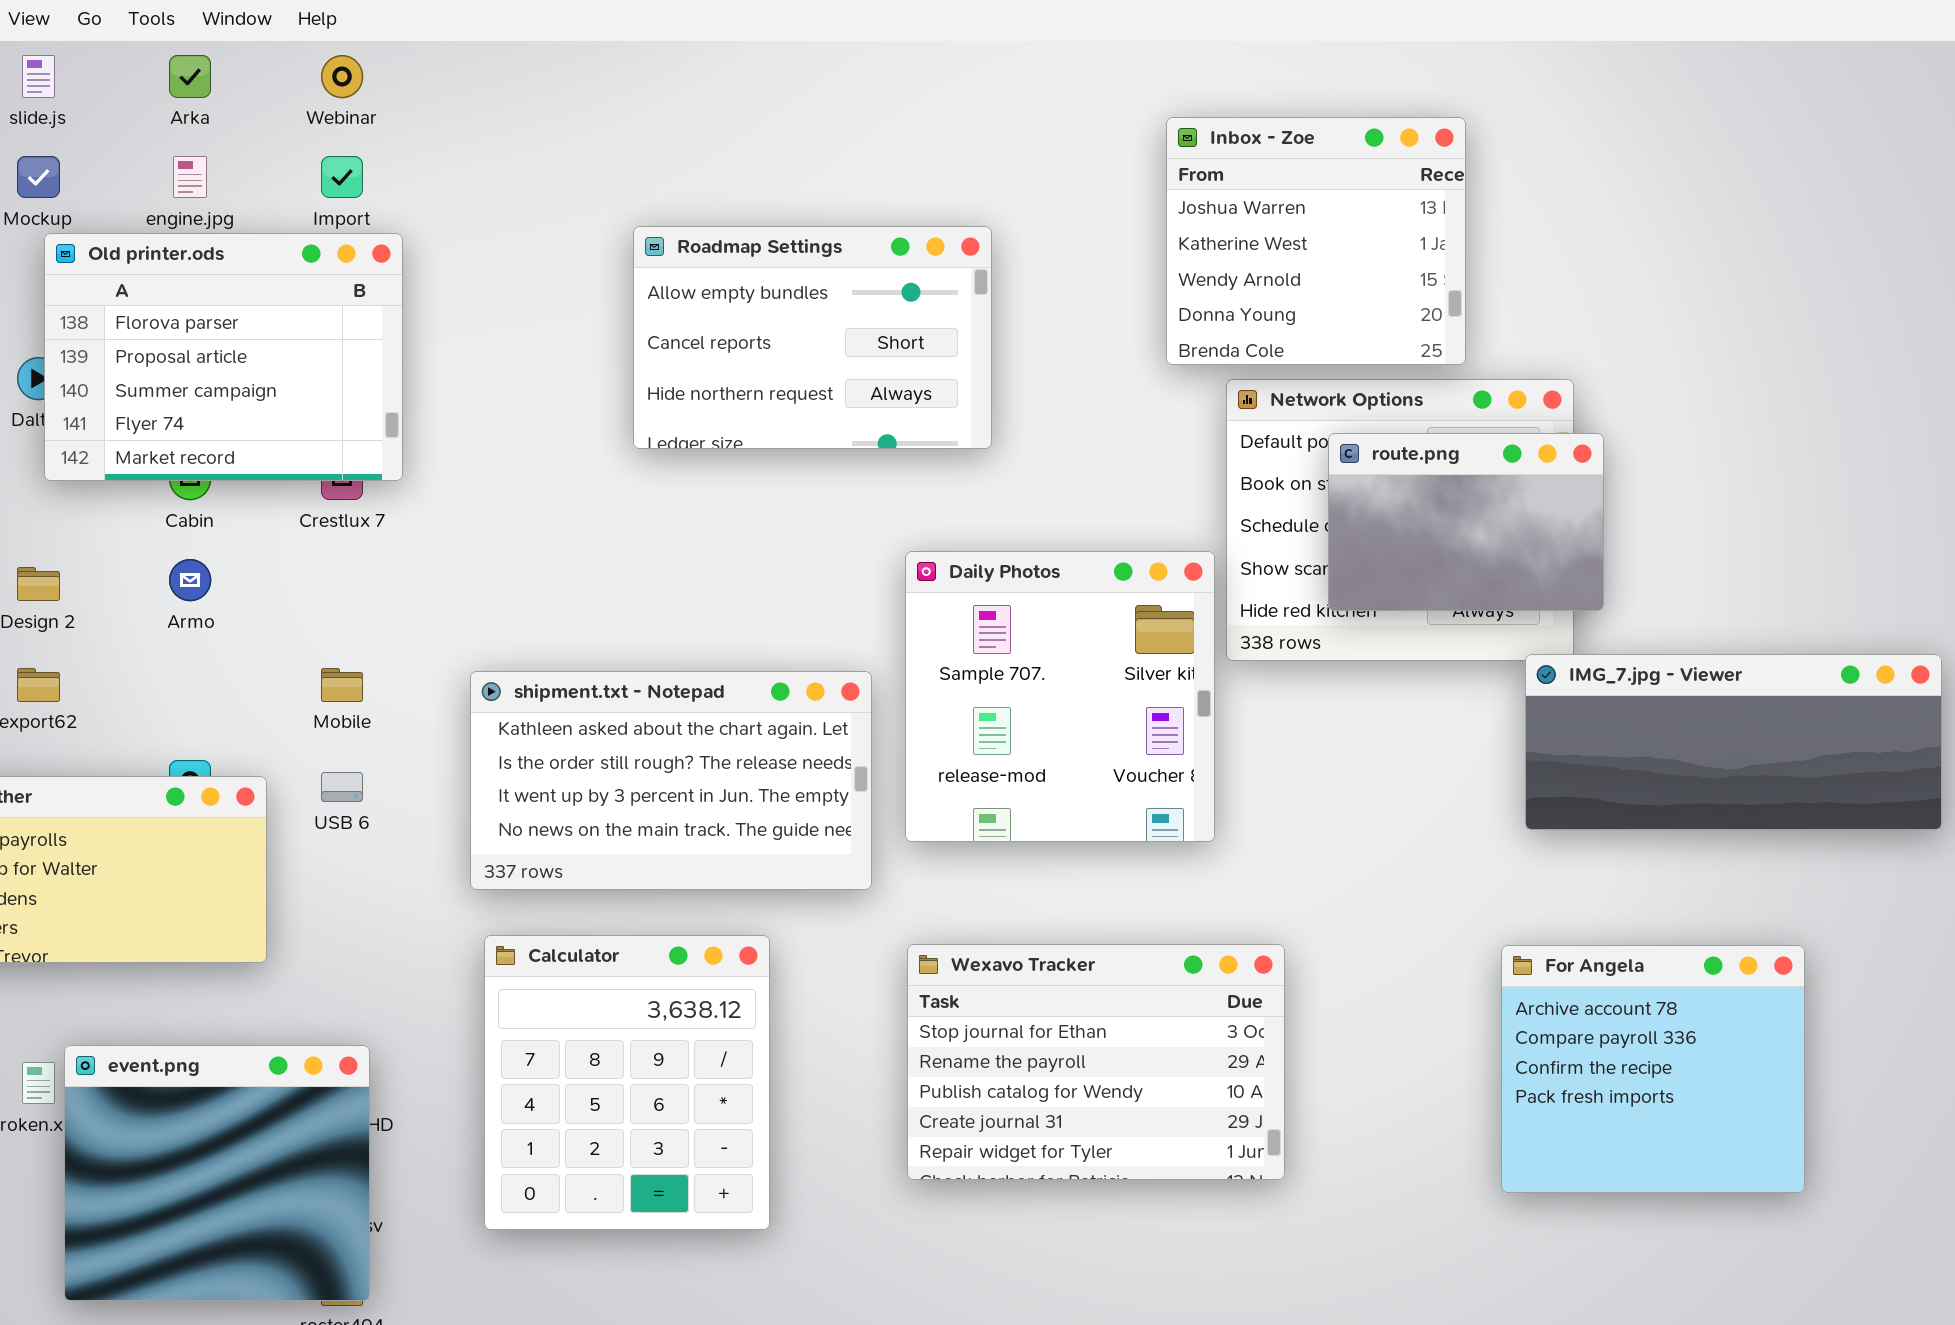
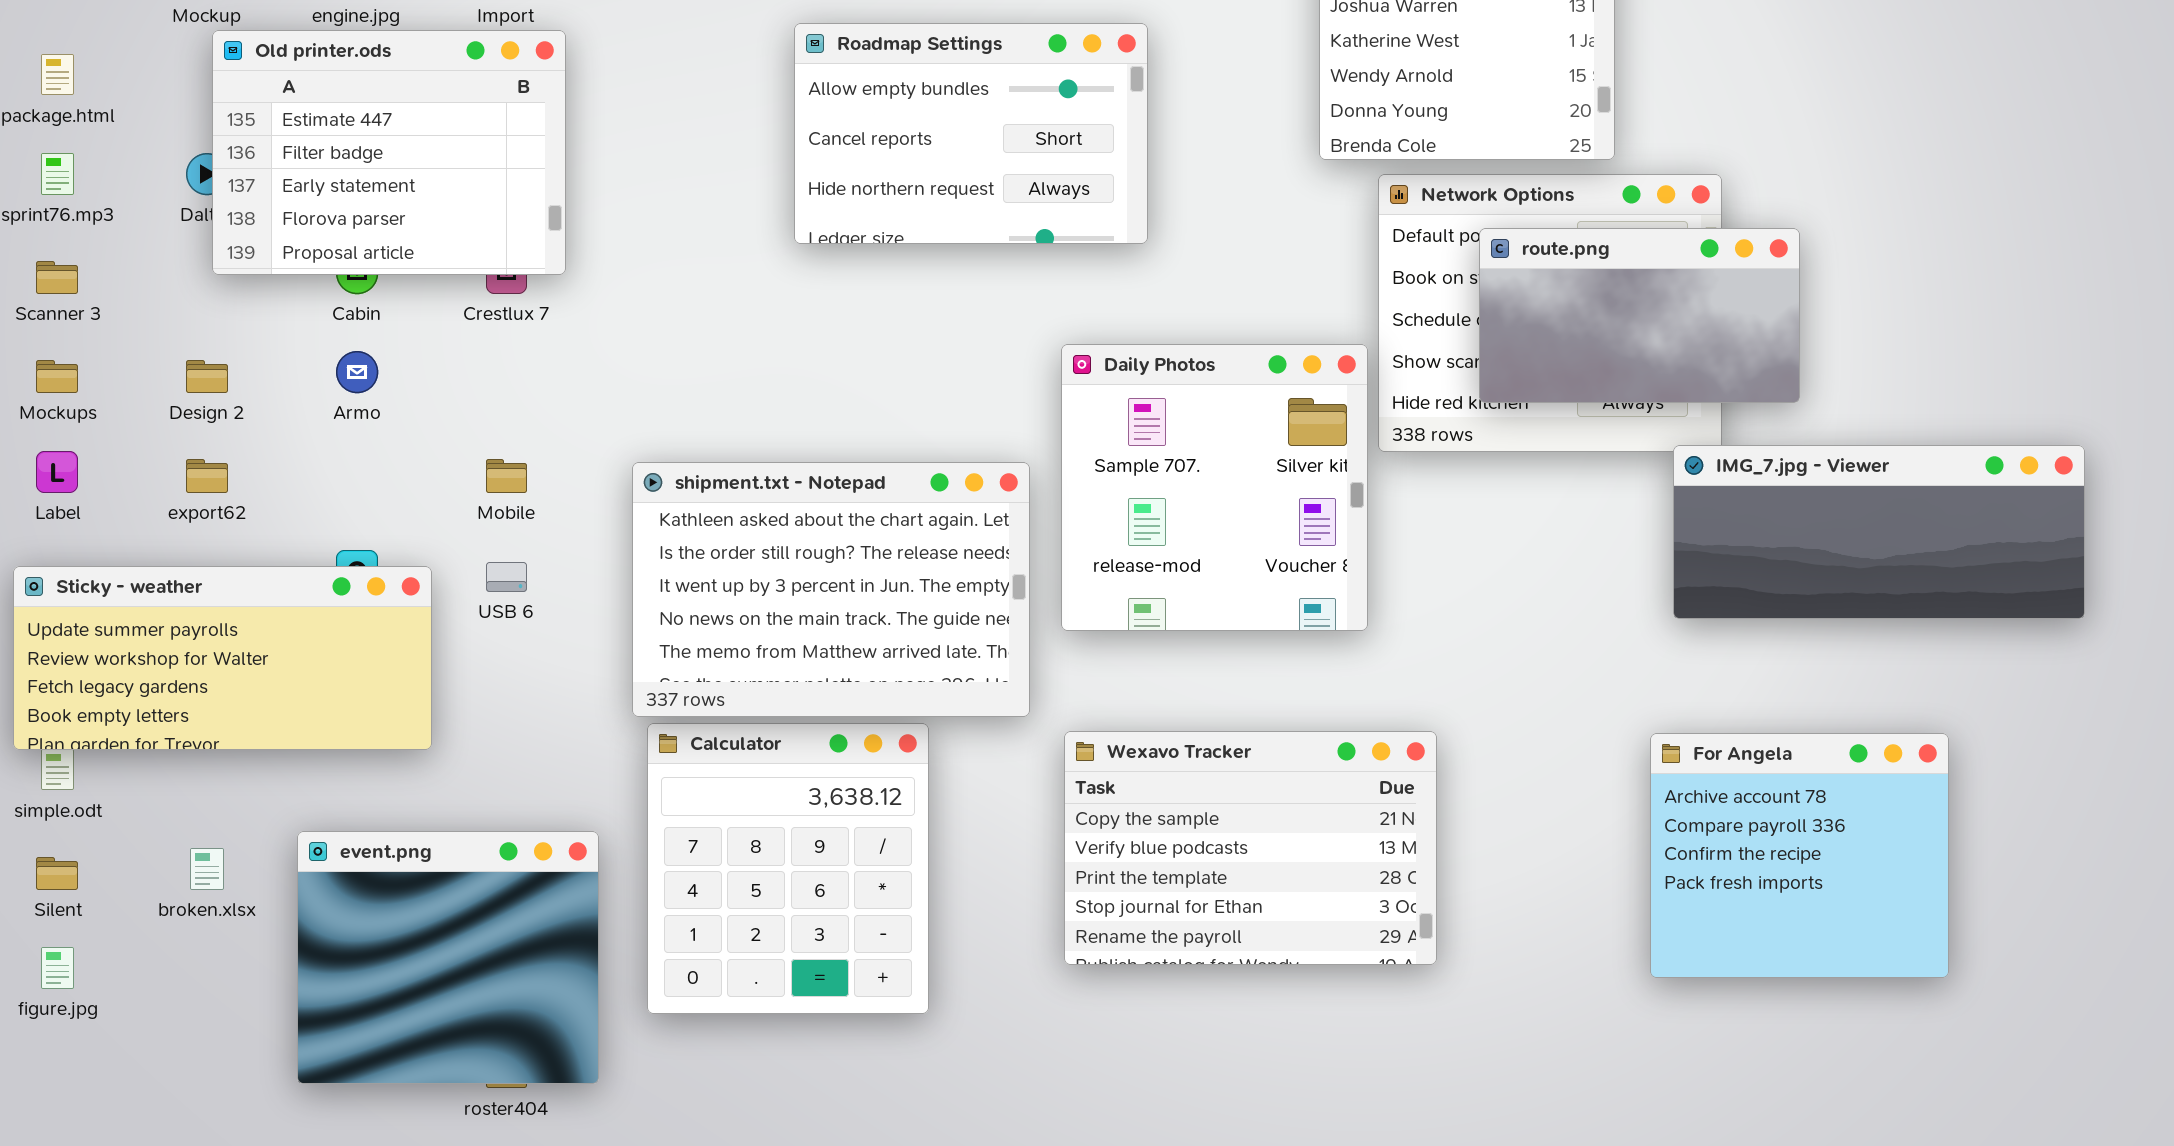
Old printer.ods: [44,233,403,481] -> [212,30,566,275], scrolled up 3 rows
route.png: [1328,433,1604,611] -> [1479,228,1800,403], resized
shipment.txt - Notepad: [470,671,872,890] -> [632,462,1030,717], resized
Wexavo Tracker: [907,944,1285,1180] -> [1064,731,1437,965], scrolled up 3 rows
event.png: [64,1045,370,1301] -> [297,831,599,1084], moved

